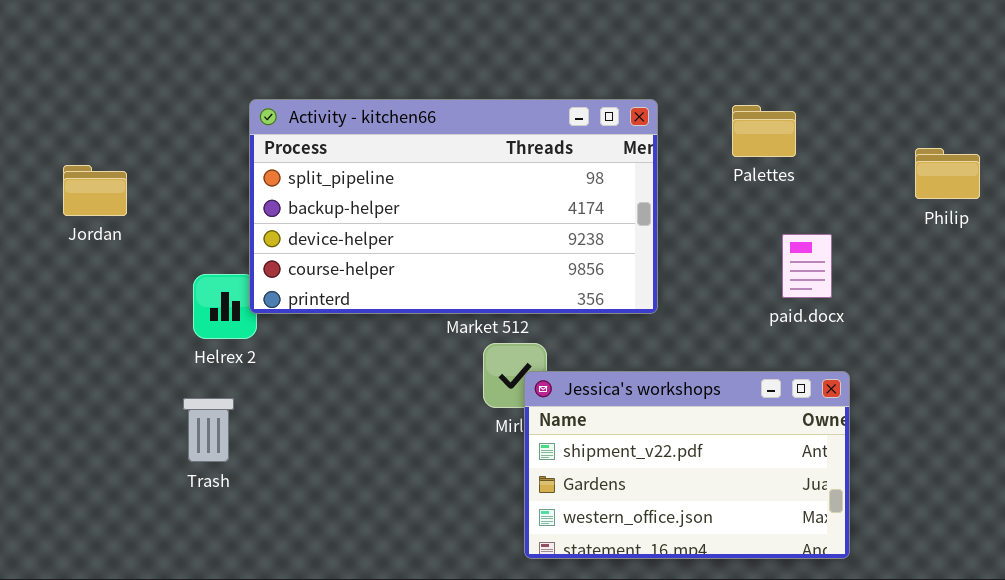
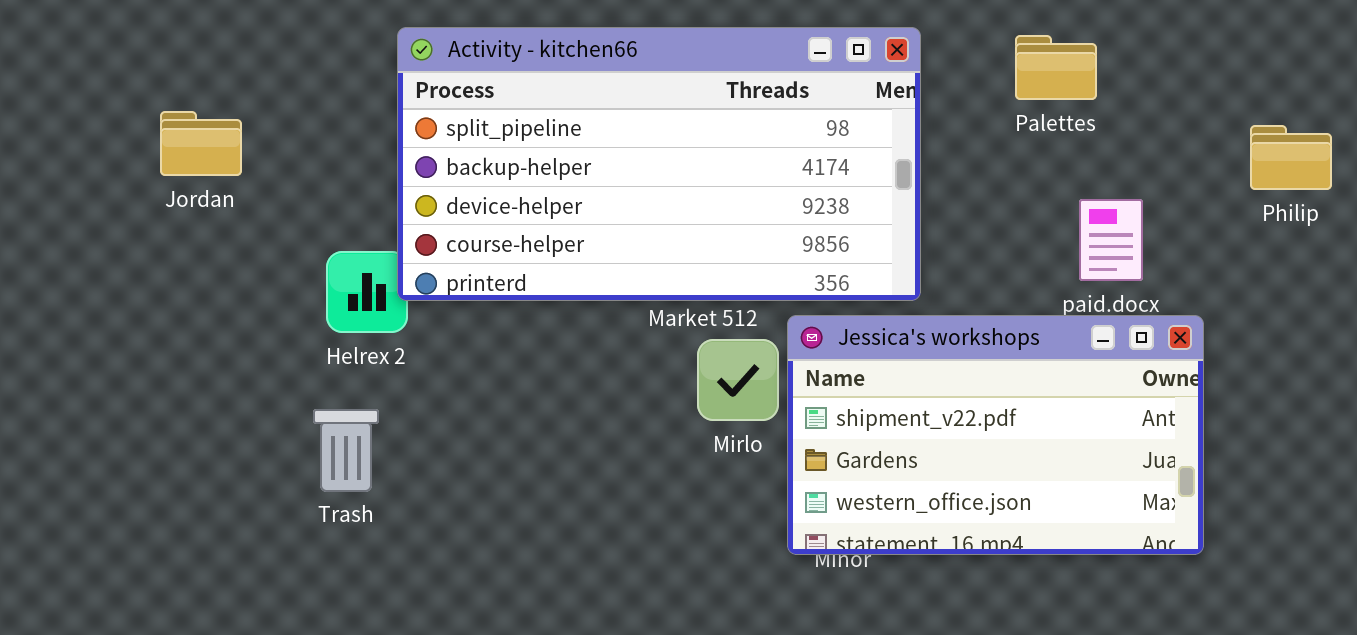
Philip: [915,148,980,199] -> [1250,125,1332,190], moved
Jessica's workshops: [524,371,850,559] -> [787,315,1204,555], moved

